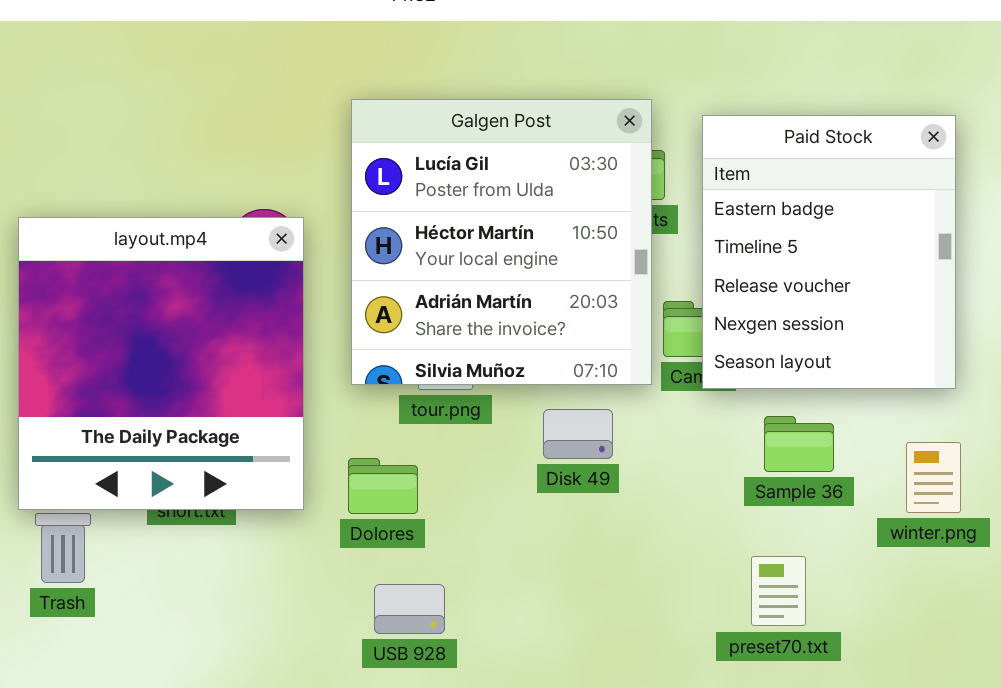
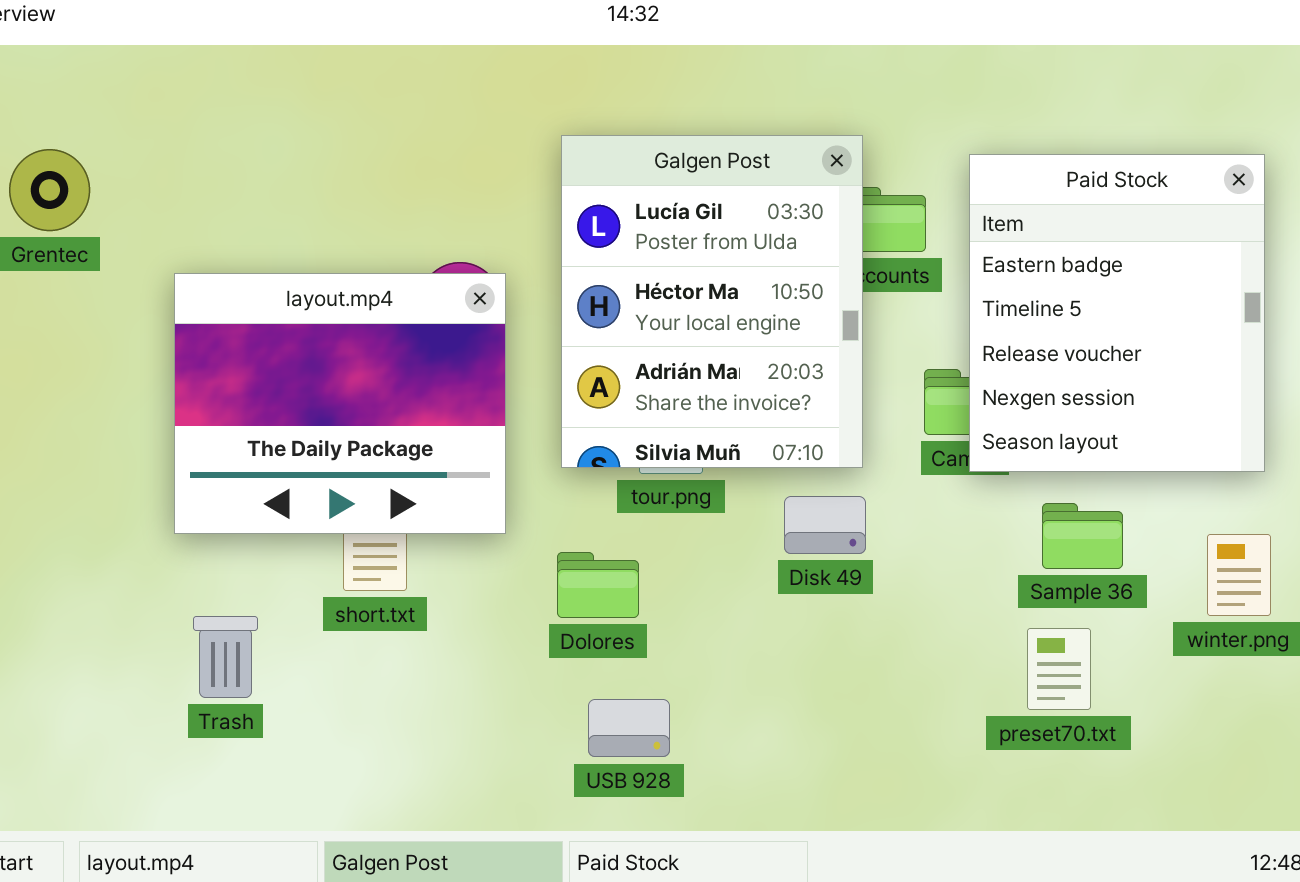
Galgen Post: [351,99,652,385] -> [561,135,863,468], resized
layout.mp4: [18,217,304,510] -> [174,273,506,534], resized
preset70.txt: [751,556,806,626] -> [1027,628,1091,710], moved

